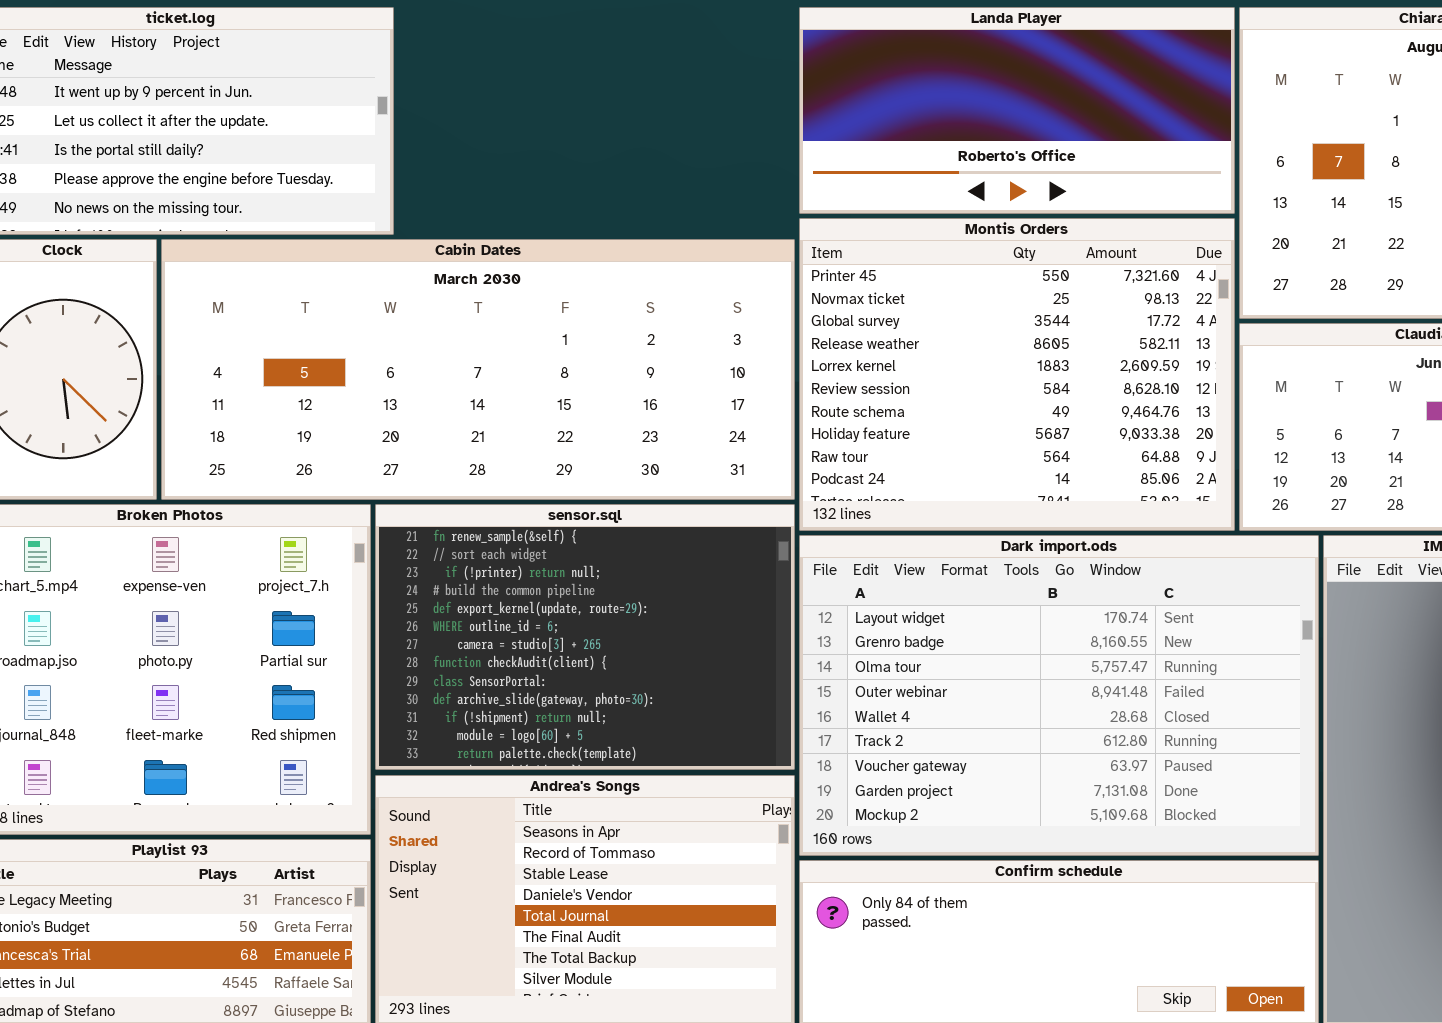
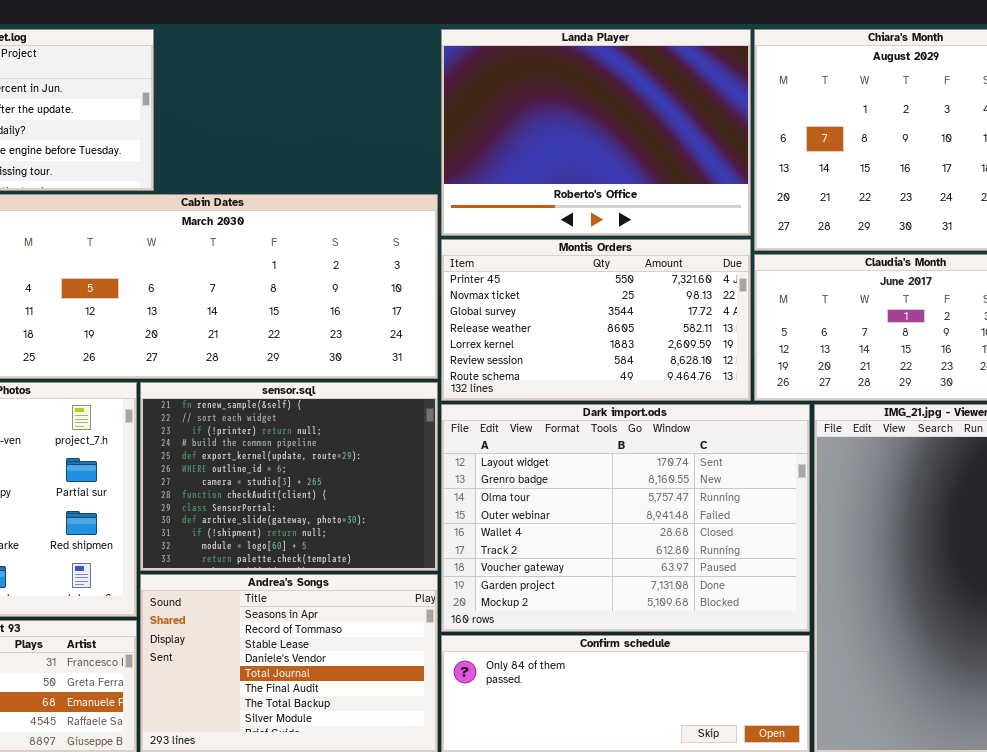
Landa Player: [799,7,1235,214] -> [441,29,751,236], resized
Montis Orders: [799,218,1235,531] -> [441,239,751,401], resized

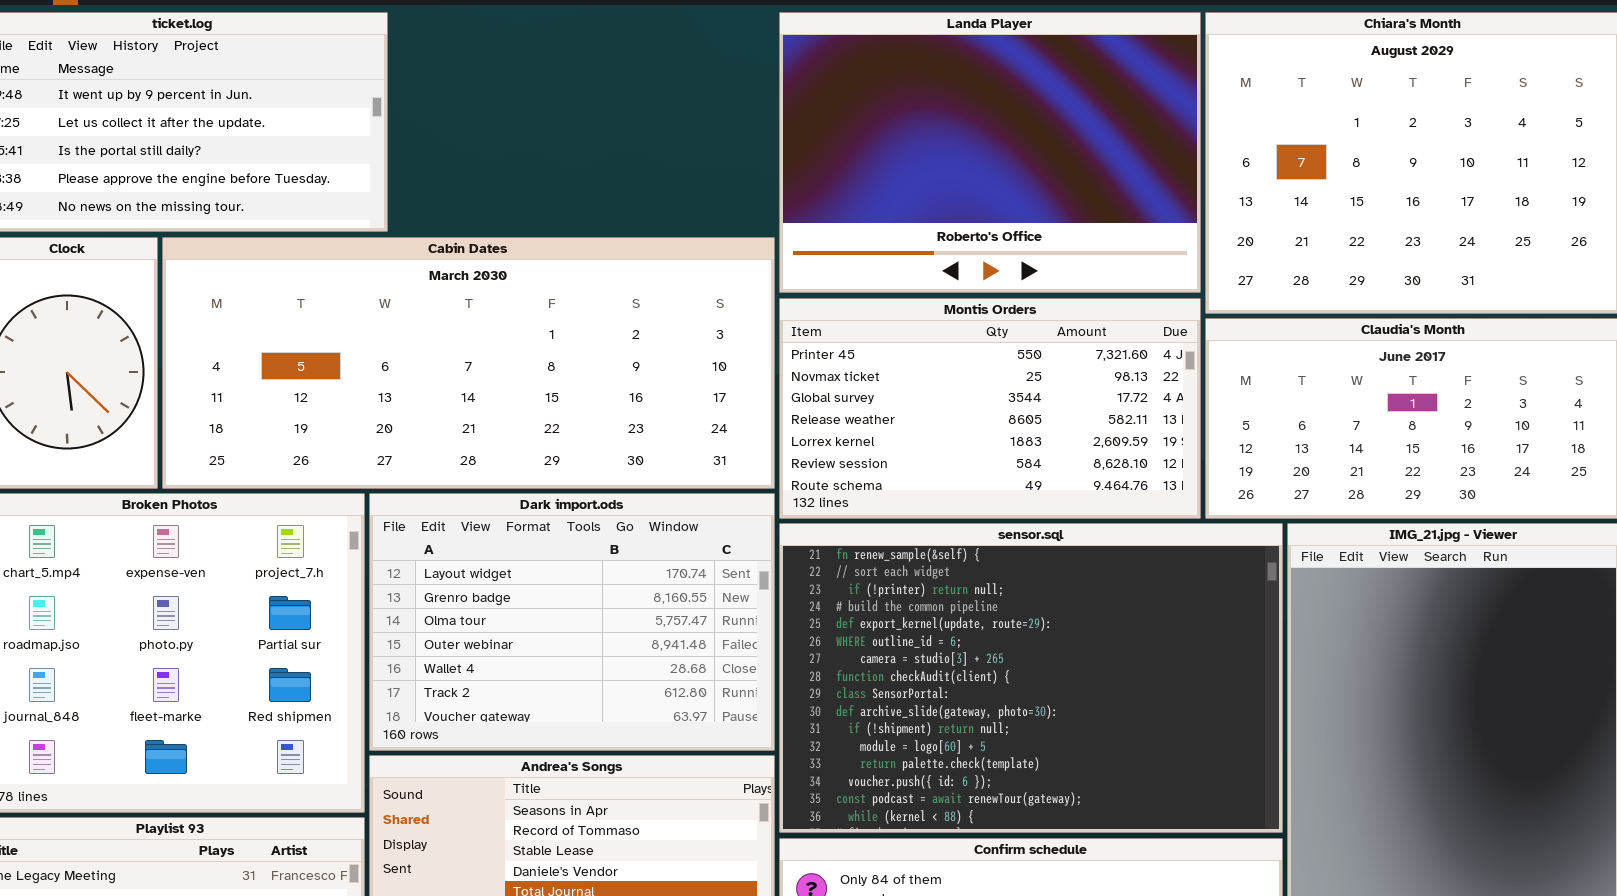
sensor.sql: [140,382,438,571] -> [779,523,1283,833], moved, resized
Dark import.ods: [441,404,810,632] -> [369,493,775,751], moved, resized

